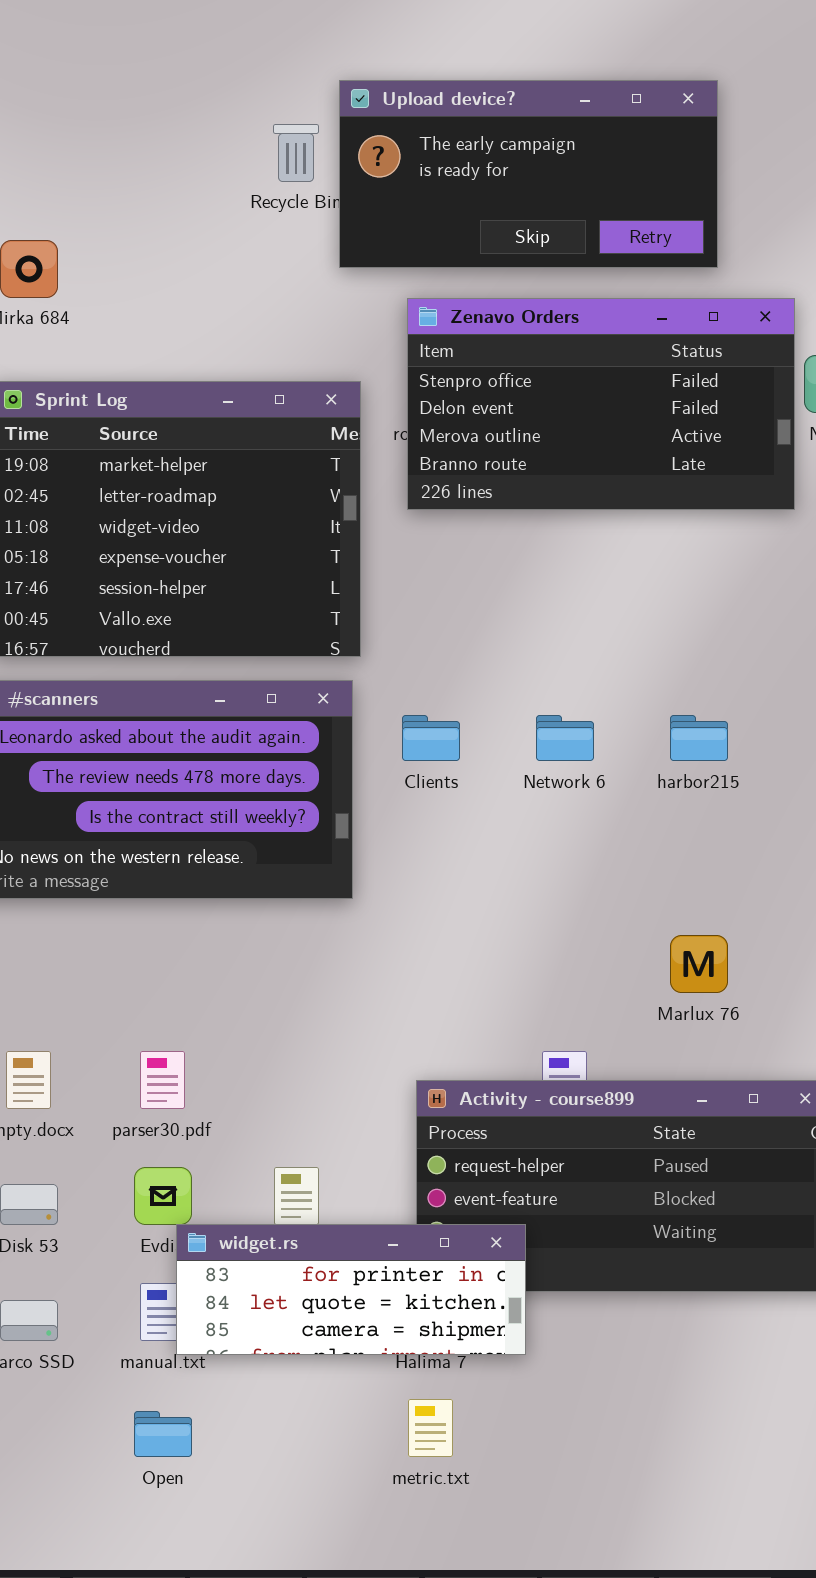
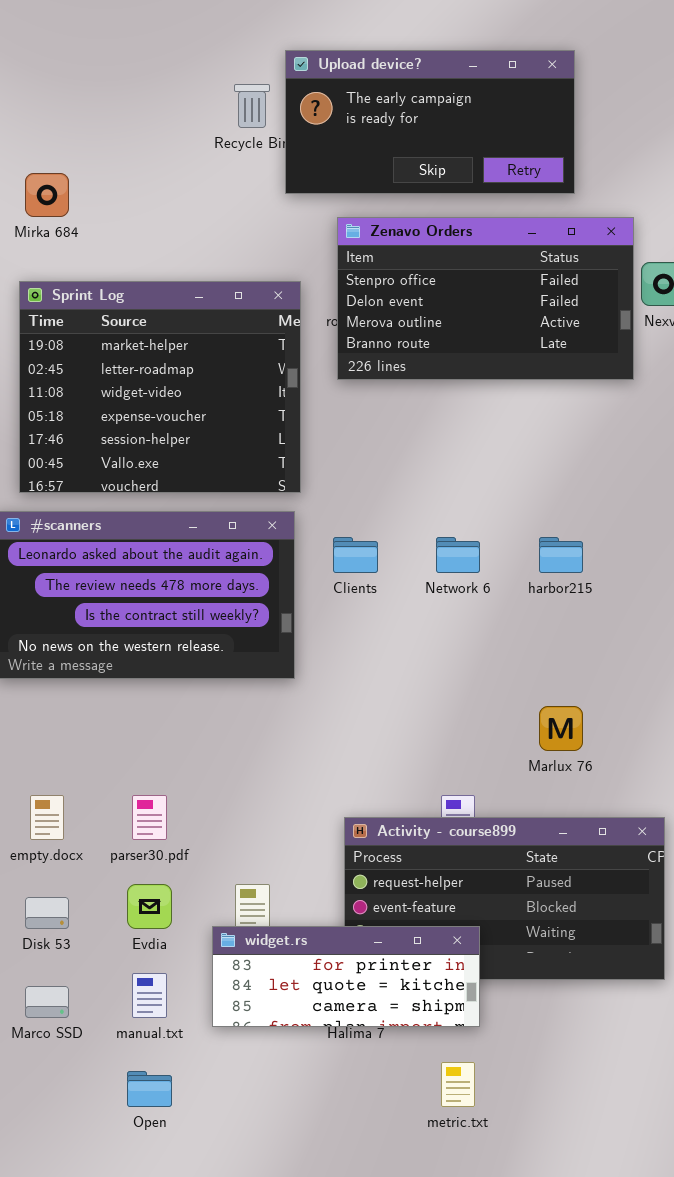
widget.rs: [176,1224,526,1355] -> [212,926,480,1027], moved
metric.txt: [408,1399,453,1457] -> [441,1062,475,1107], moved

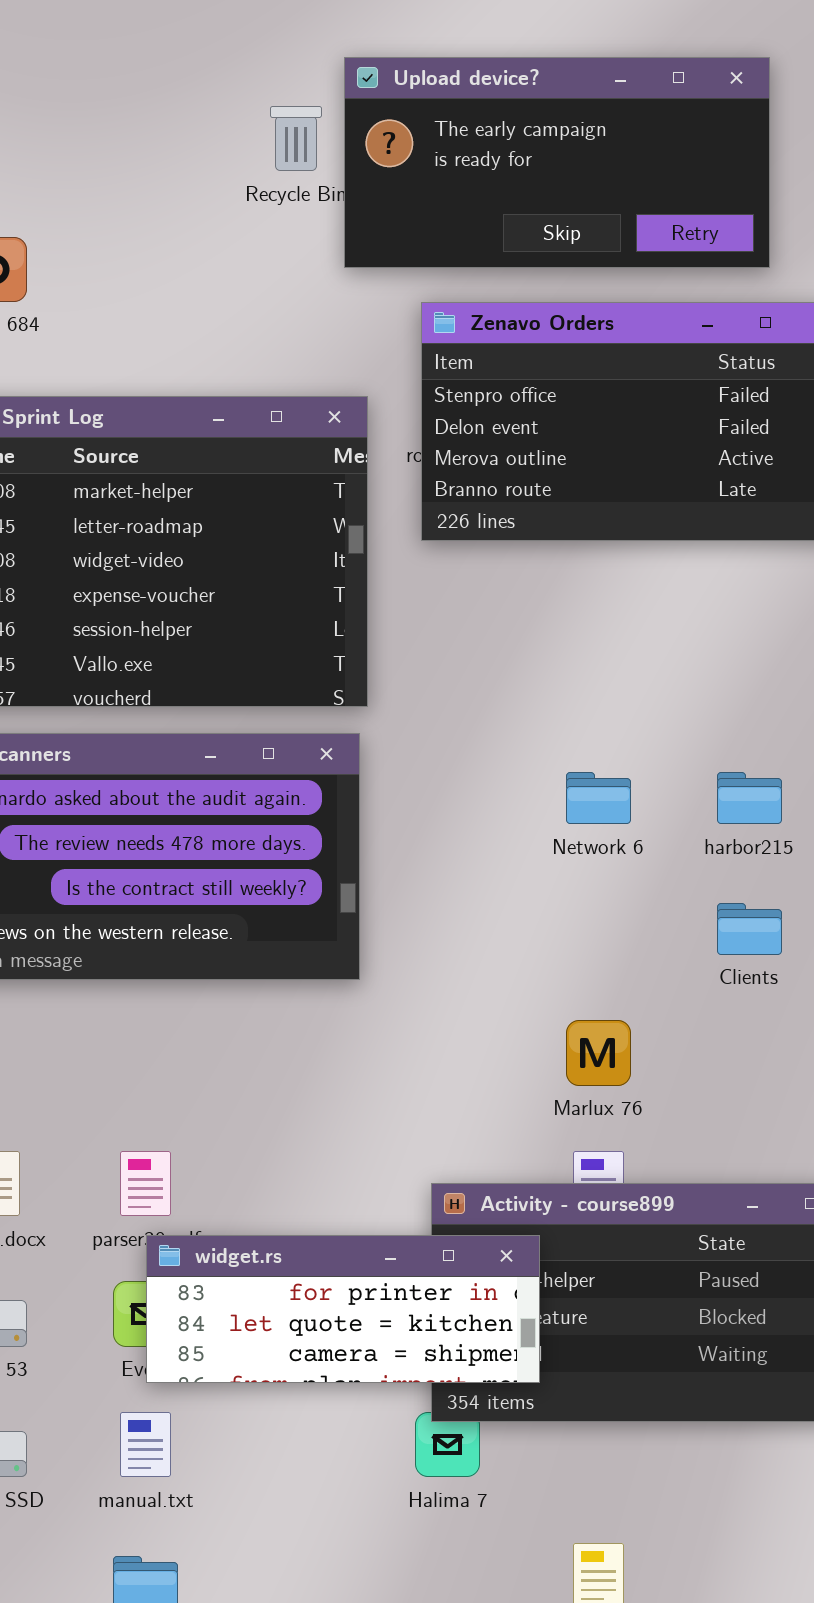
Clients: [333,537,378,573] -> [717,903,782,955], moved
Marlux 76: [539,706,583,751] -> [566,1020,631,1086], moved
widget.rs: [212,926,480,1027] -> [146,1235,540,1383], moved

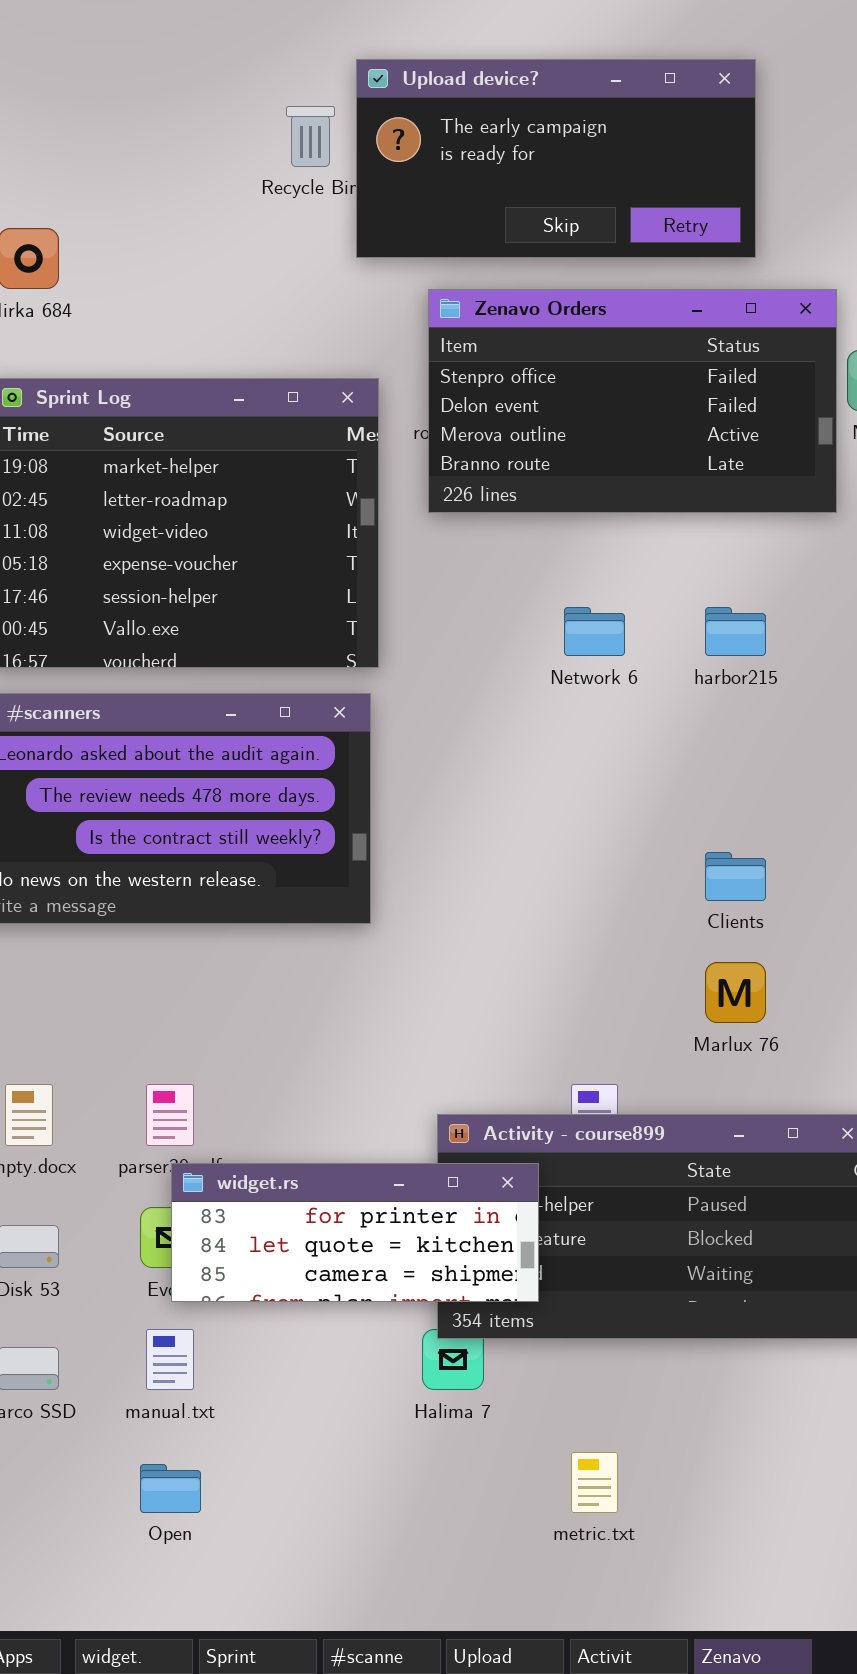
Network 6: [566,772,631,824] -> [564,607,625,656], moved
harbor215: [717,772,782,824] -> [705,607,766,656], moved
Marlux 76: [566,1020,631,1086] -> [705,962,766,1023], moved

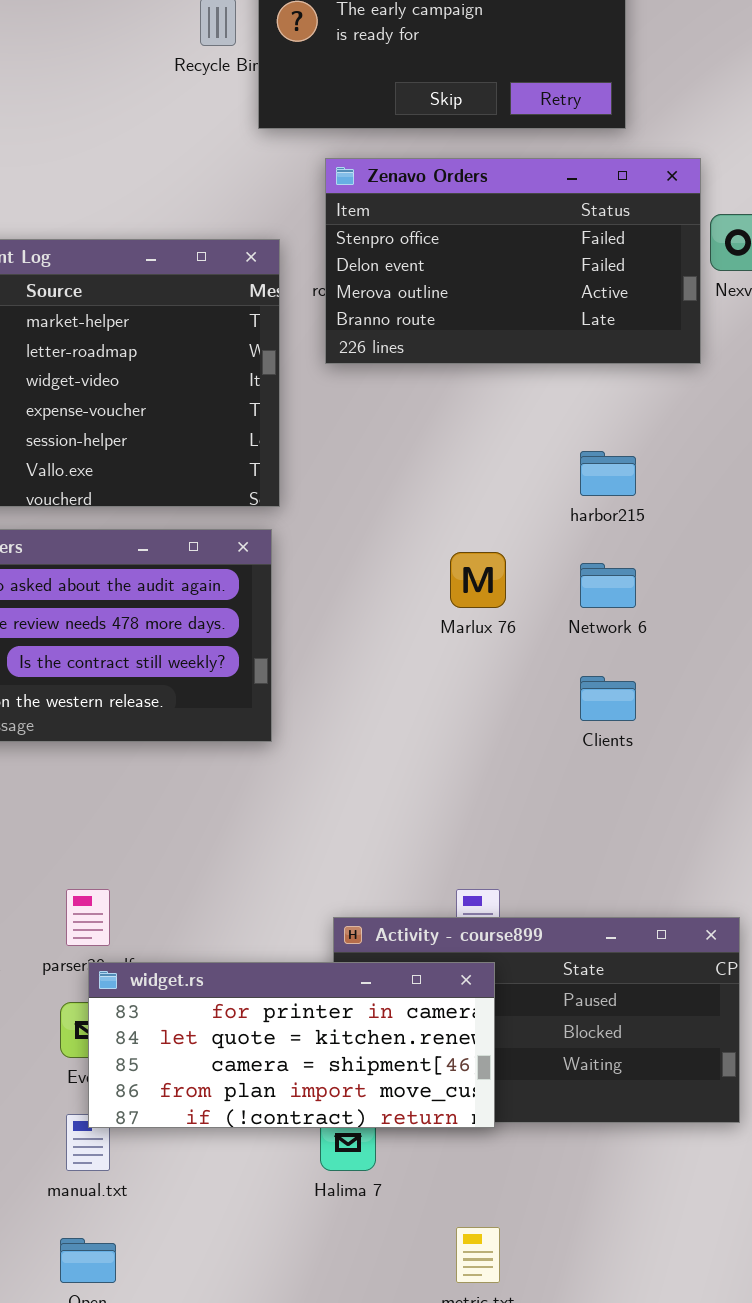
Network 6: [564,607,625,656] -> [580,563,636,608], moved
Marlux 76: [705,962,766,1023] -> [450,552,506,608], moved
widget.rs: [171,1163,539,1302] -> [88,962,495,1128], resized

